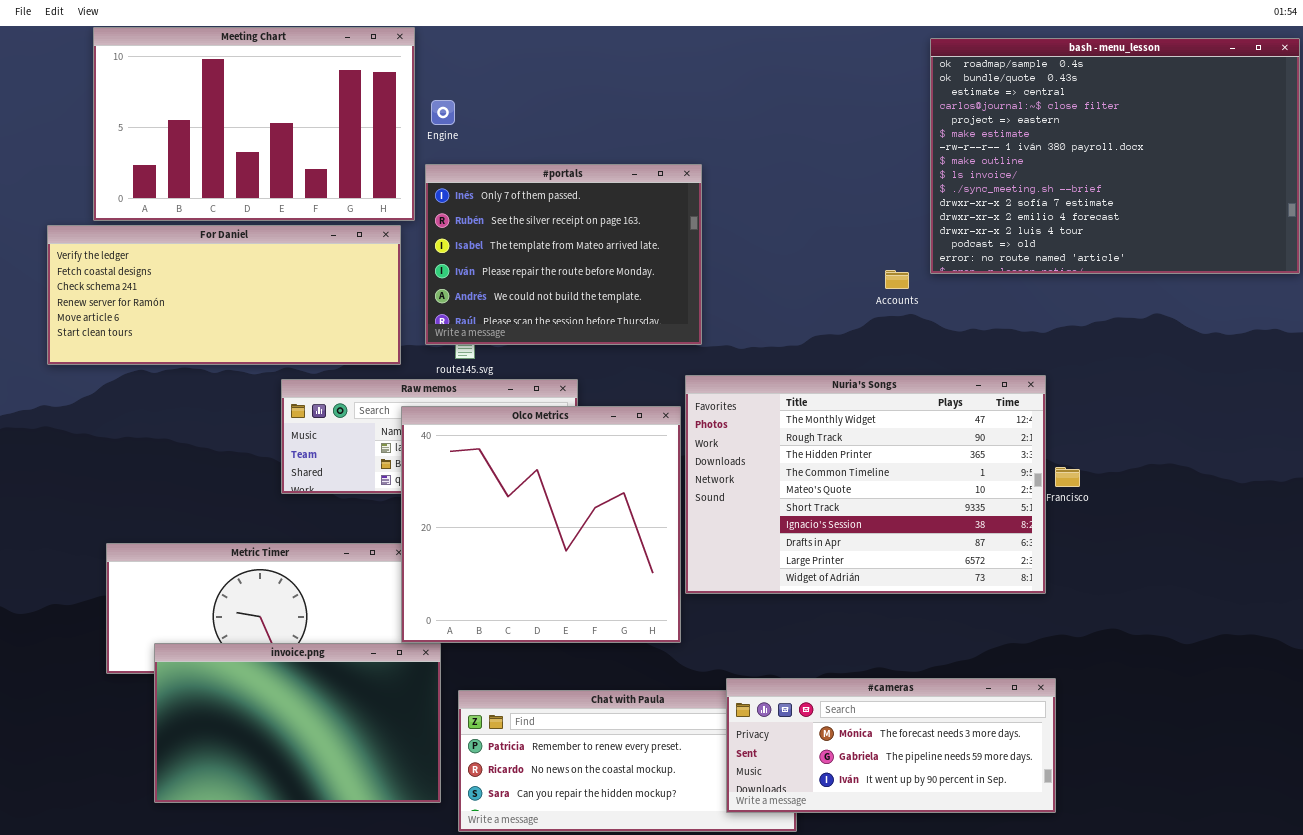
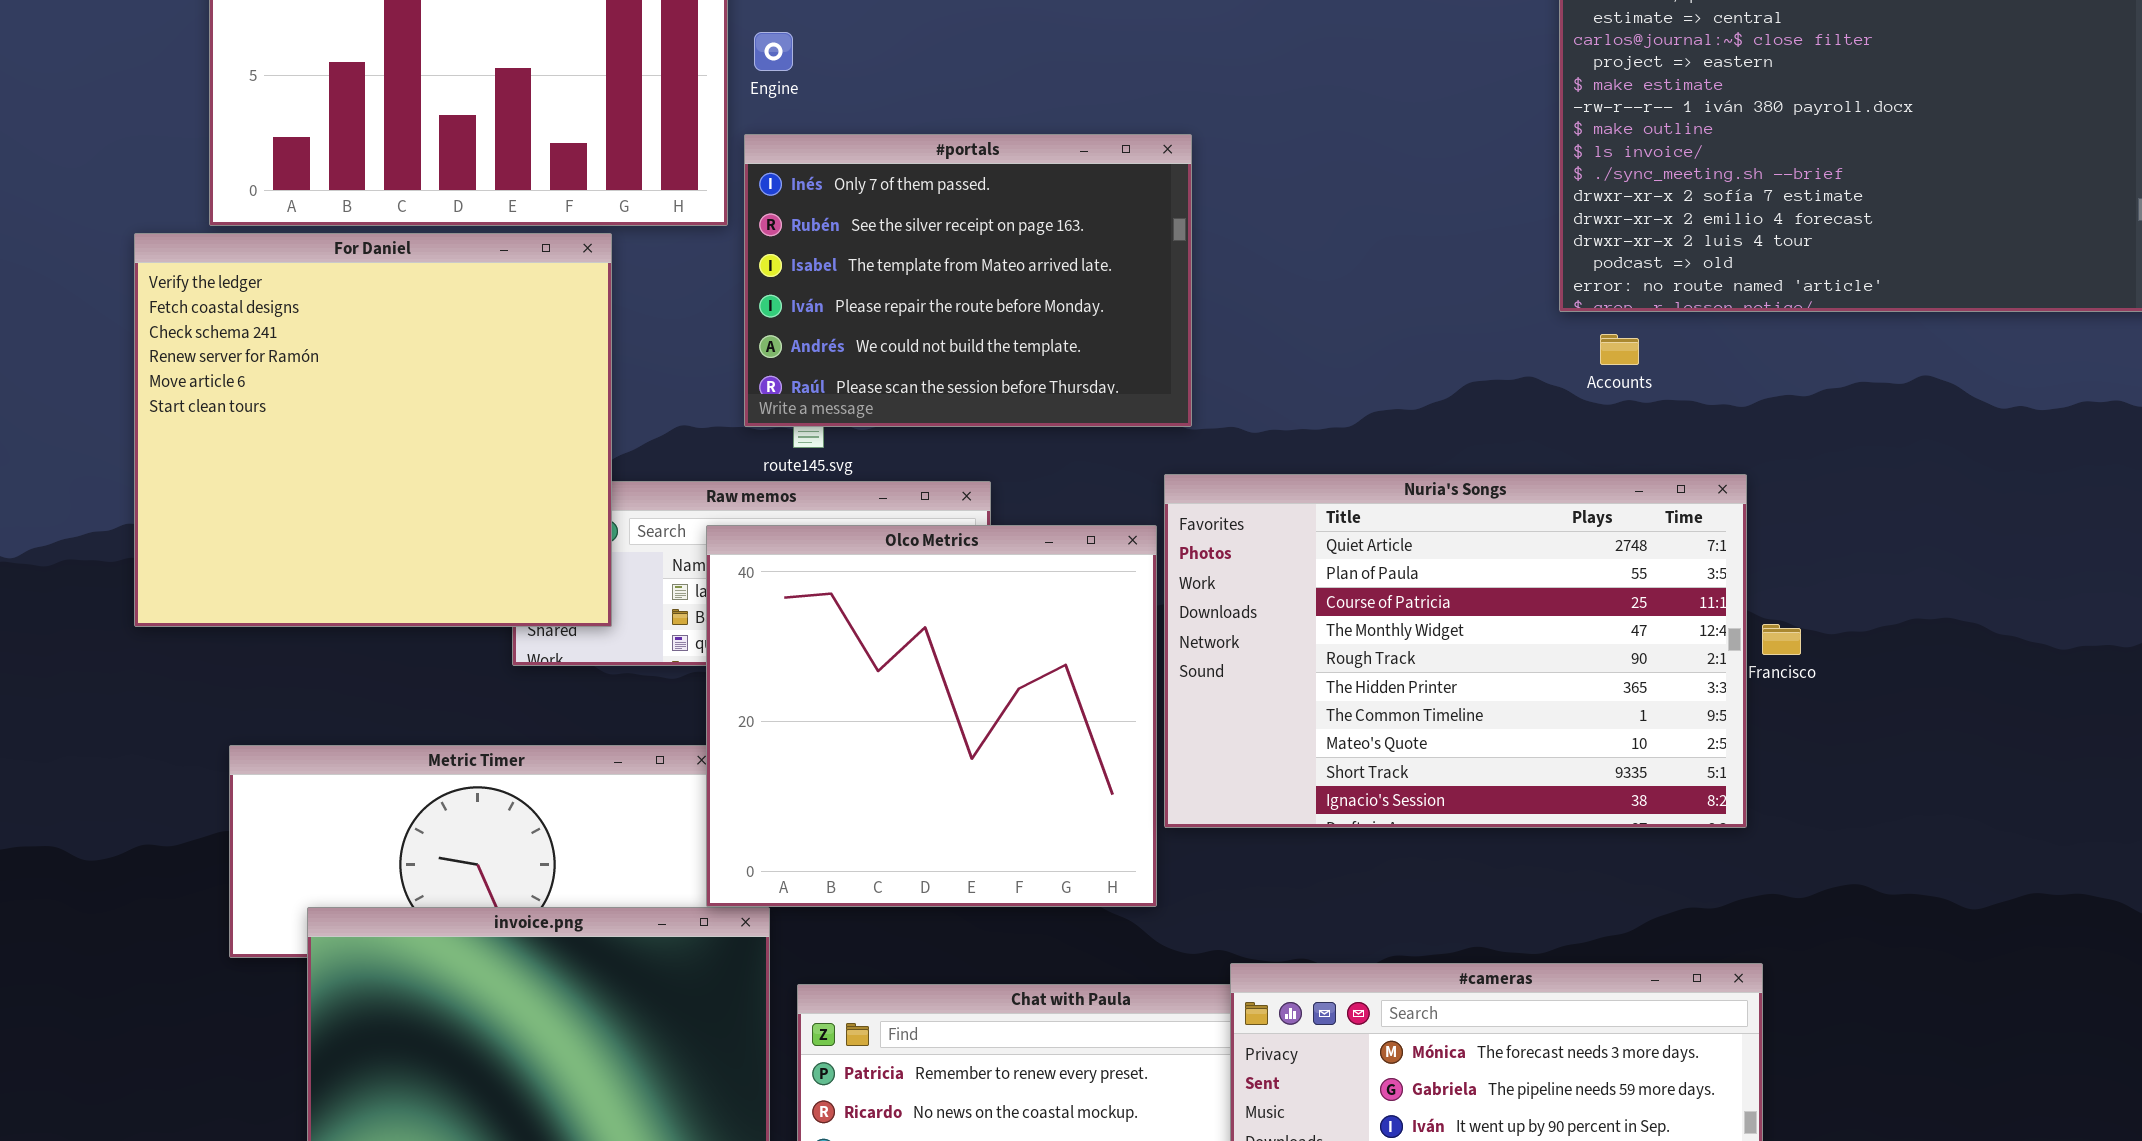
For Daniel: [47,225,401,365] -> [134,233,612,627], resized
Accounts: [885,270,909,289] -> [1600,334,1639,365], moved
Nuria's Songs: [685,375,1046,594] -> [1164,474,1747,828], scrolled up 3 rows

